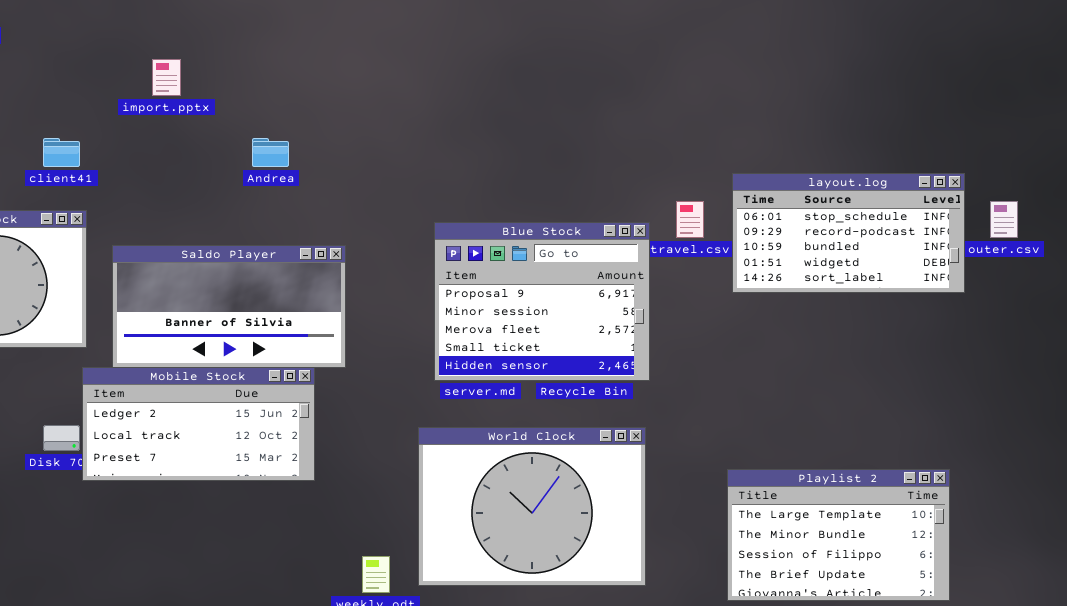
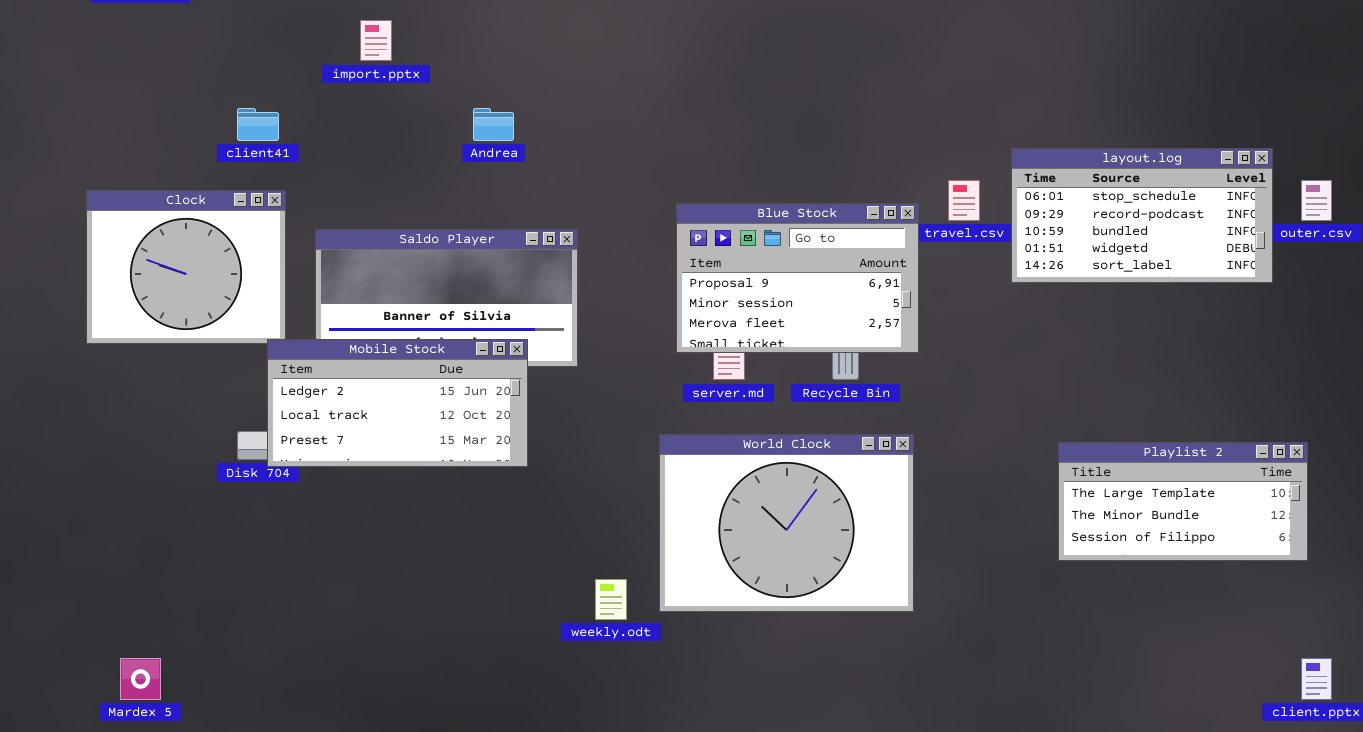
Blue Stock: [434,222,650,381] -> [676,203,919,353], resized
Mobile Stock: [82,367,315,481] -> [267,339,528,467], moved
Playlist 2: [727,469,950,601] -> [1058,442,1308,561], moved, resized

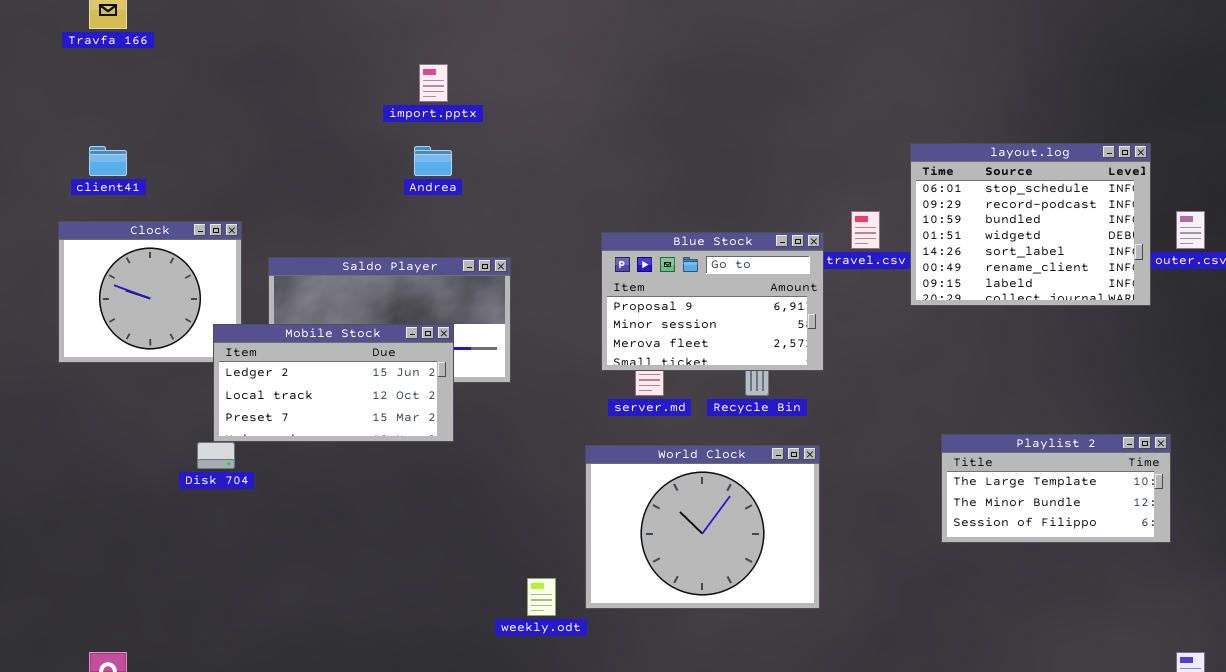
import.pptx: [360,20,392,61] -> [419,64,448,102], moved
client41: [237,108,279,141] -> [89,146,127,176], moved
layout.log: [1011,148,1273,283] -> [910,143,1151,306], resized
Mobile Stock: [267,339,528,467] -> [213,324,454,442], moved
Playlist 2: [1058,442,1308,561] -> [941,434,1171,543], moved

